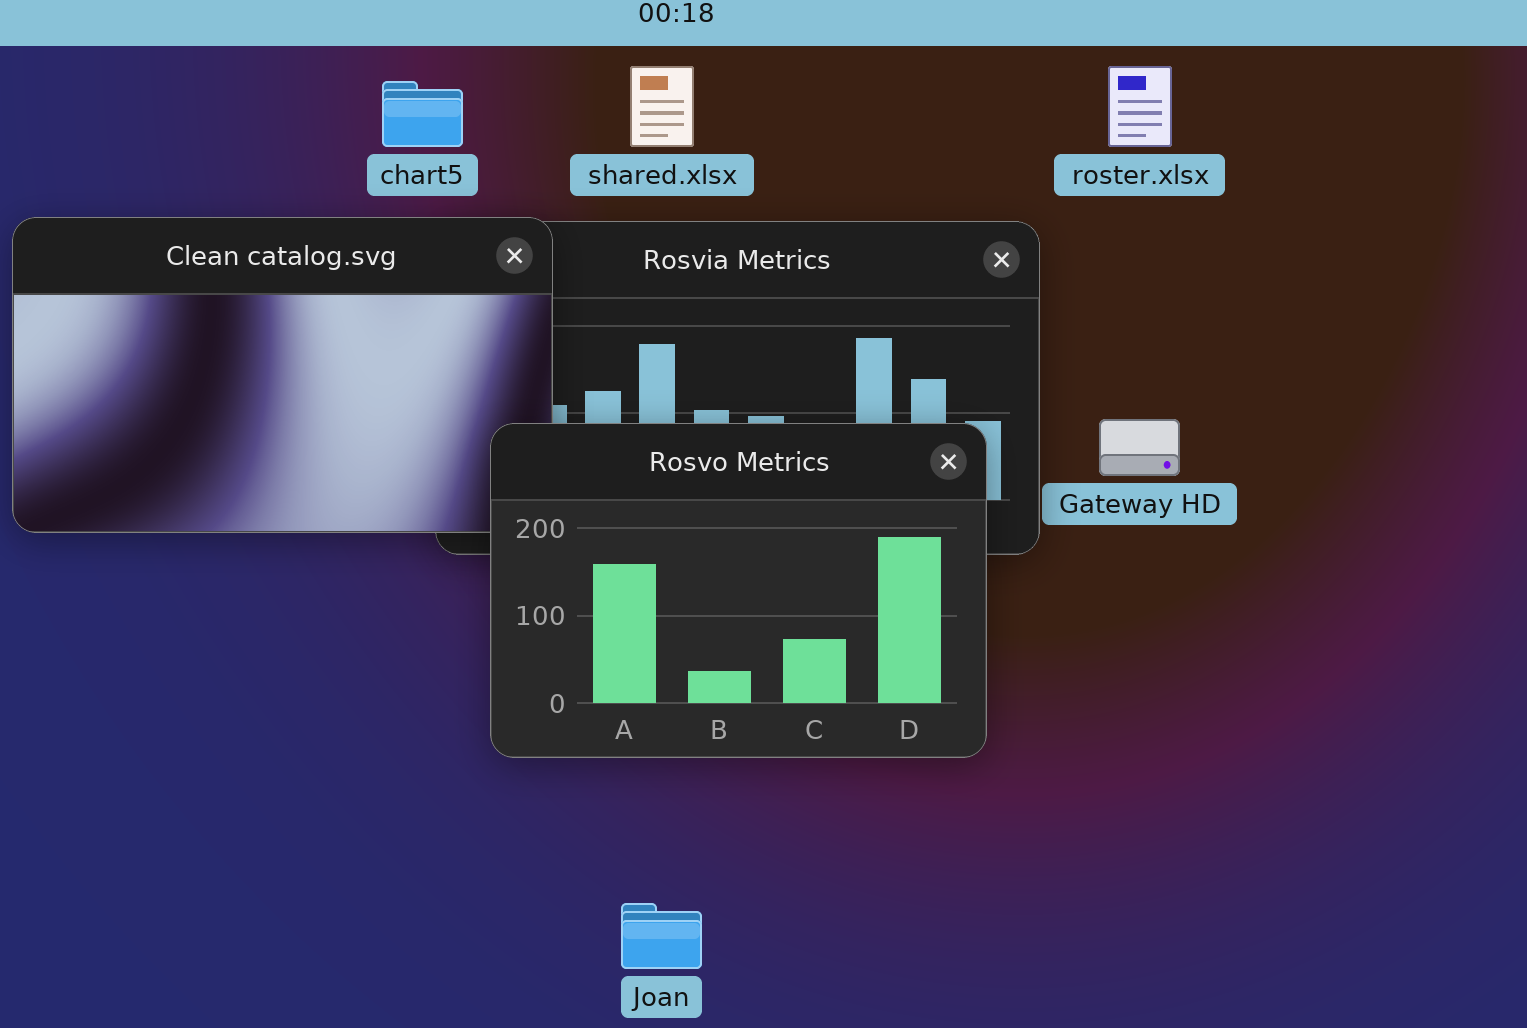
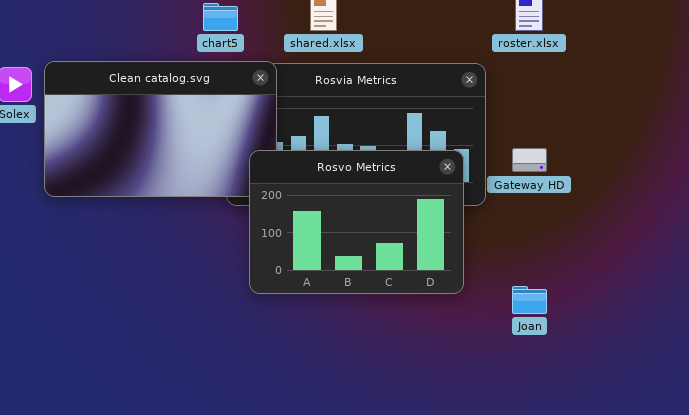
Joan: [621,903,702,969] -> [512,286,547,314], moved

